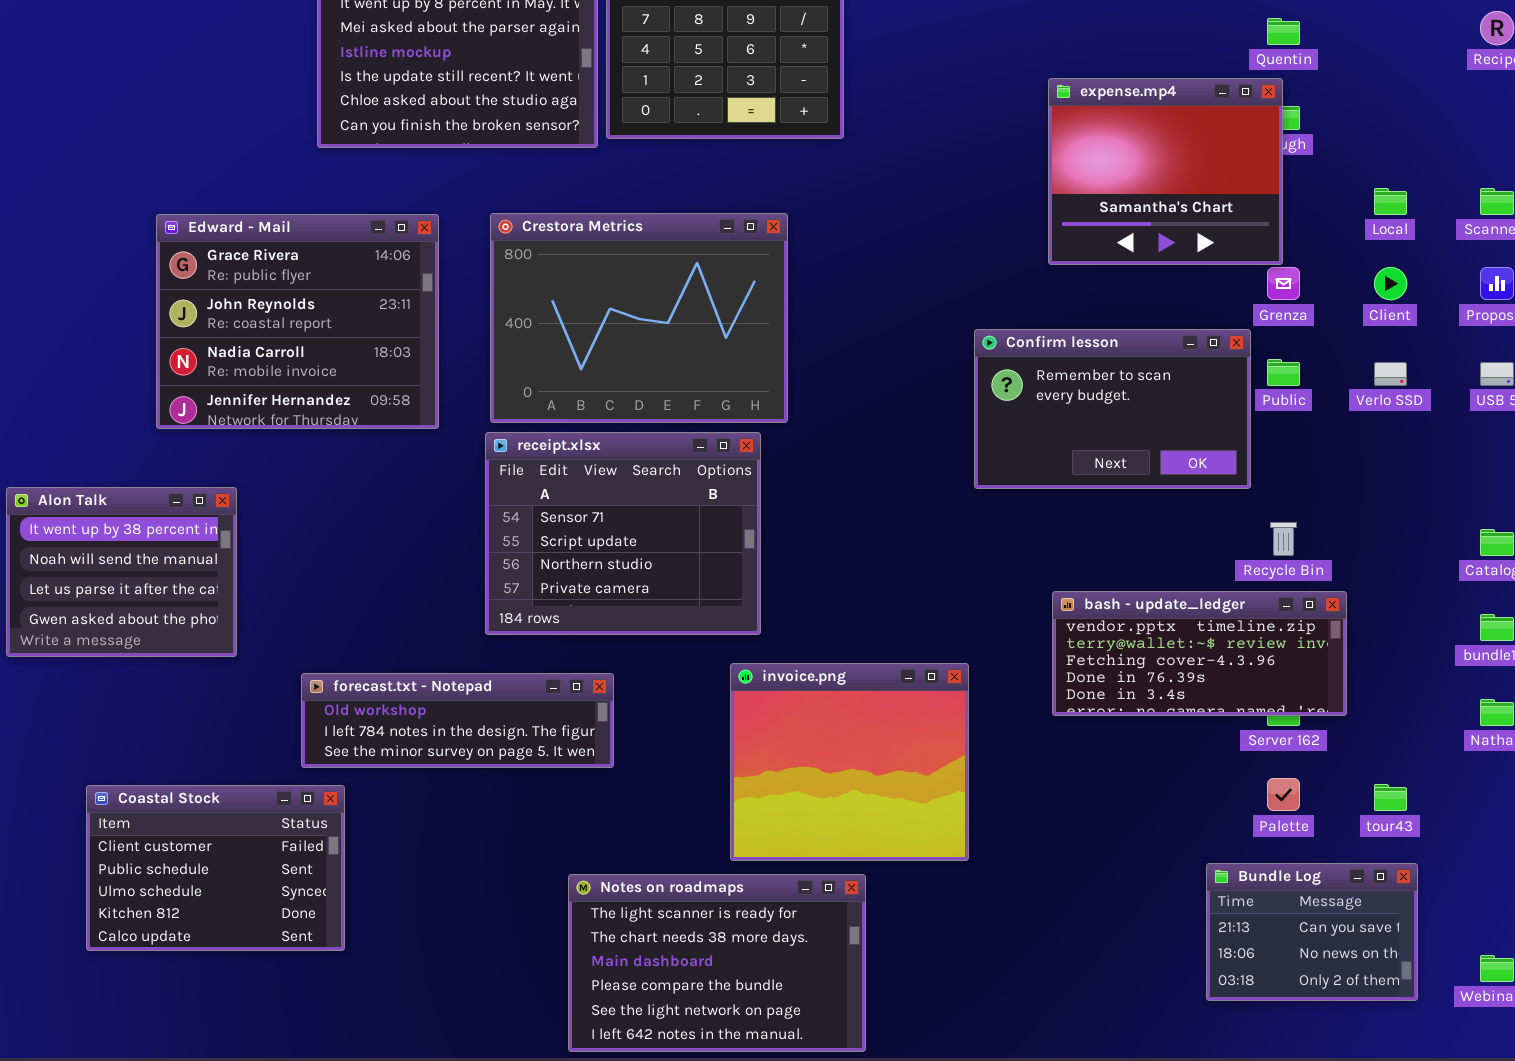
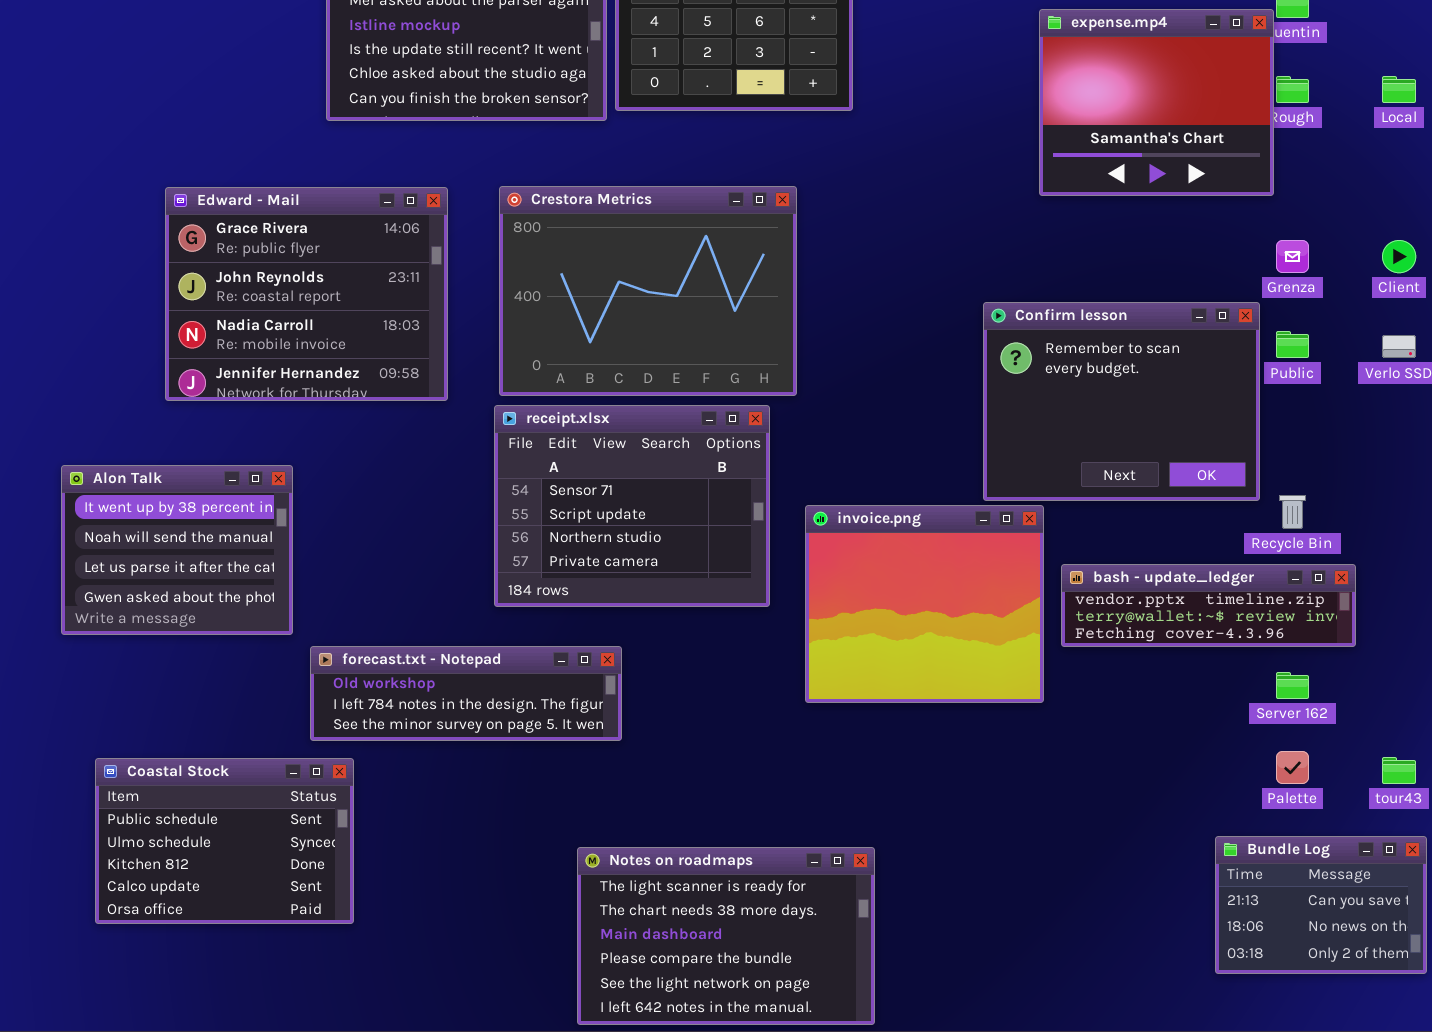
expense.mp4: [1048,78,1283,265] -> [1039,9,1274,196], moved
Local: [1374,188,1407,215] -> [1382,76,1416,103], moved
Confirm lesson: [974,329,1251,489] -> [983,302,1260,501], resized
Alon Talk: [6,487,237,657] -> [61,465,293,635], moved
bash - update_ledger: [1052,591,1347,716] -> [1061,564,1356,647], resized
invoice.png: [730,663,969,861] -> [805,505,1044,703], moved
Coastal Stock: [86,785,345,951] -> [95,758,354,924], scrolled down 1 row

